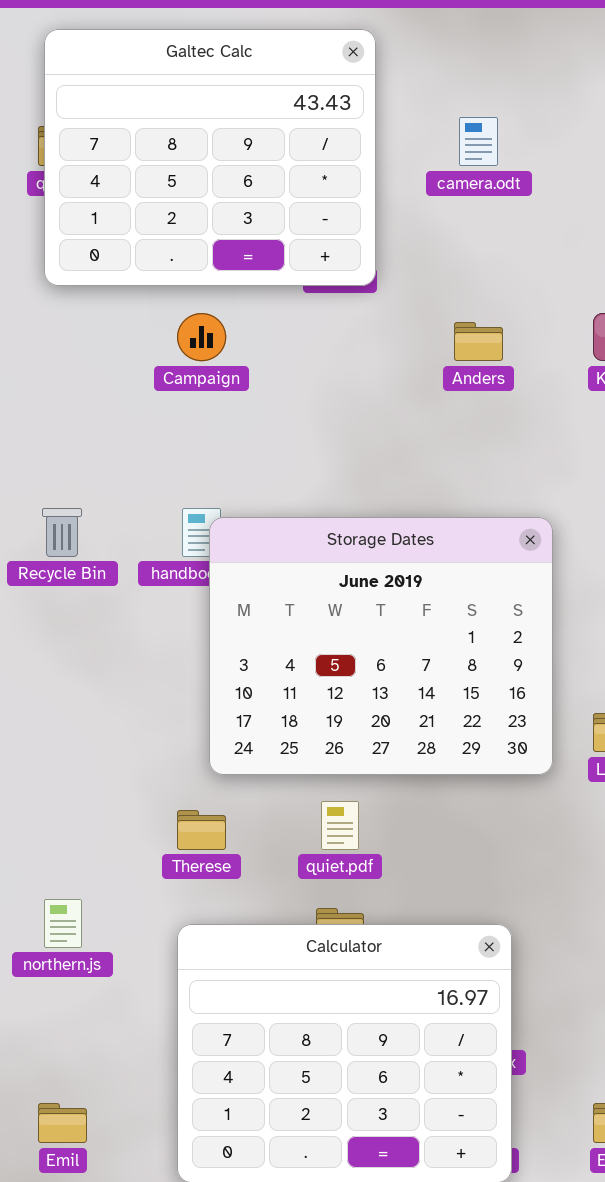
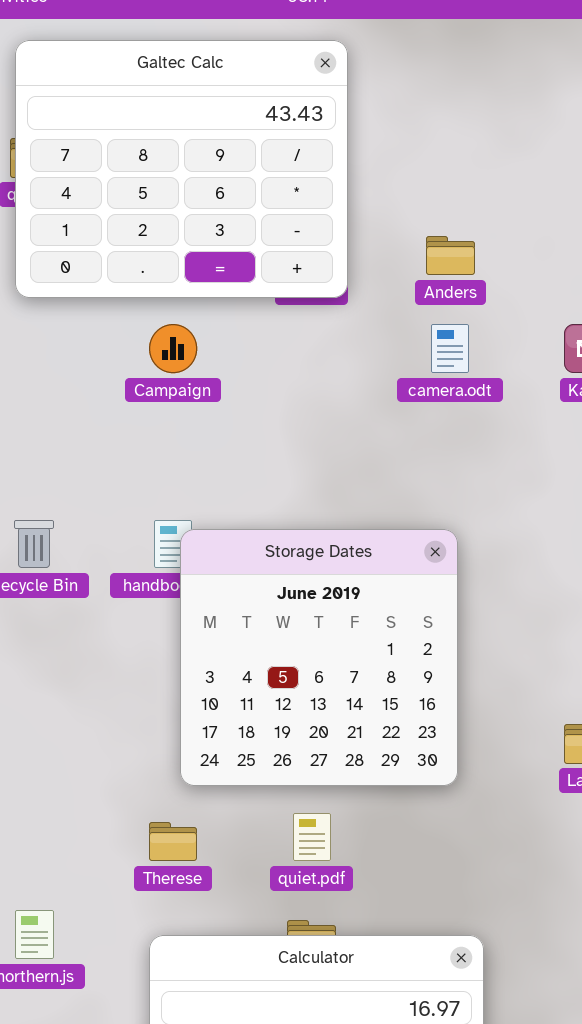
camera.odt: [459,117,498,166] -> [431,324,469,373], moved
Anders: [454,322,503,361] -> [426,236,475,275], moved
Storage Dates: [209,517,553,775] -> [180,529,458,786], resized

